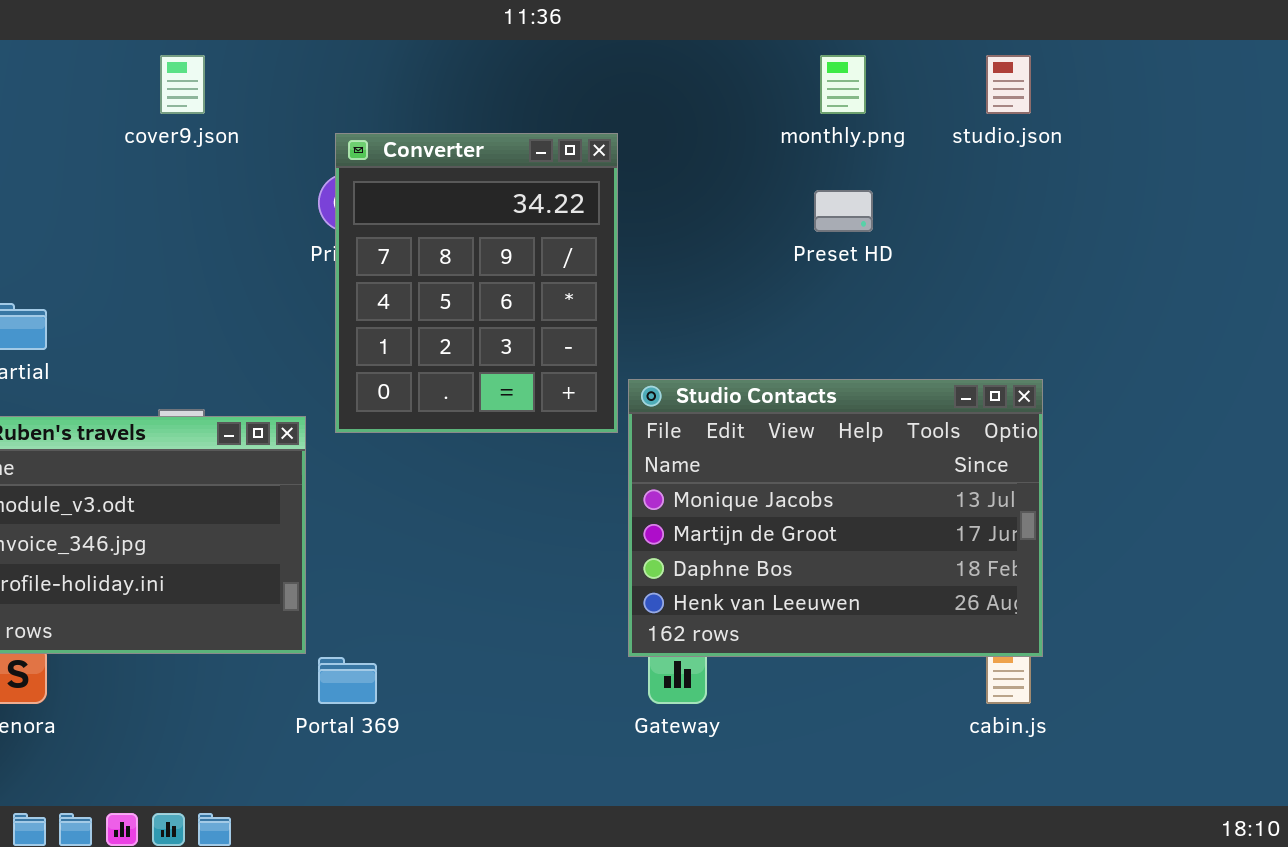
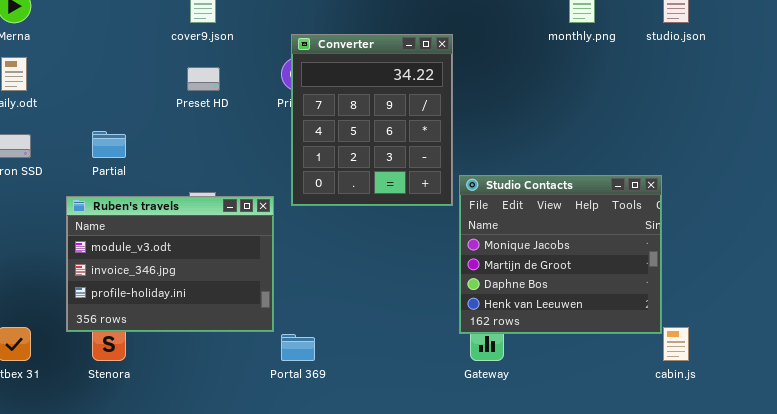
Preset HD: [814,190,873,232] -> [187,67,220,91], moved
Studio Contacts: [628,379,1043,657] -> [459,175,662,334], resized

